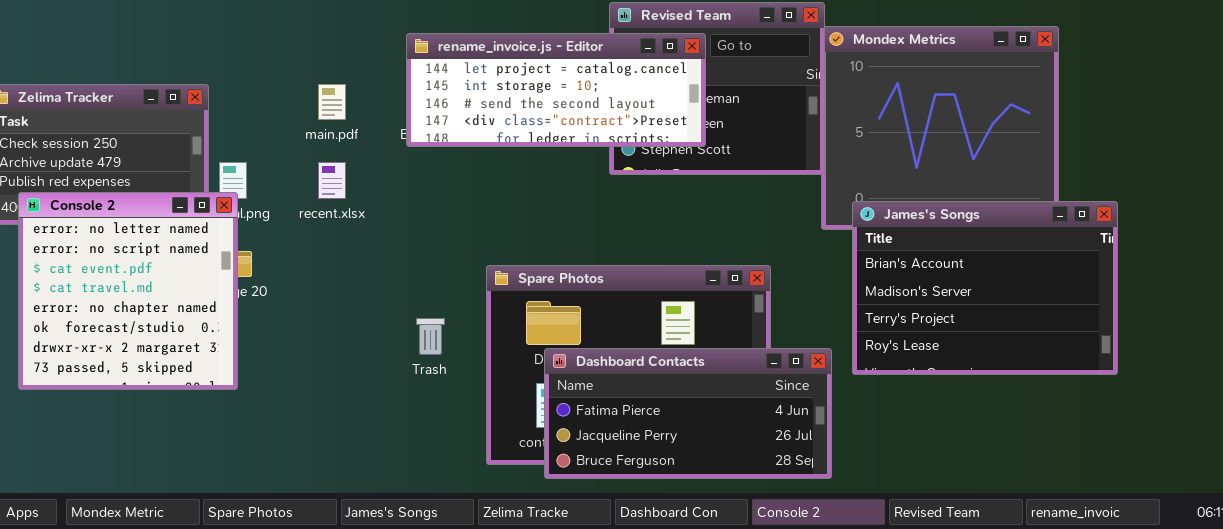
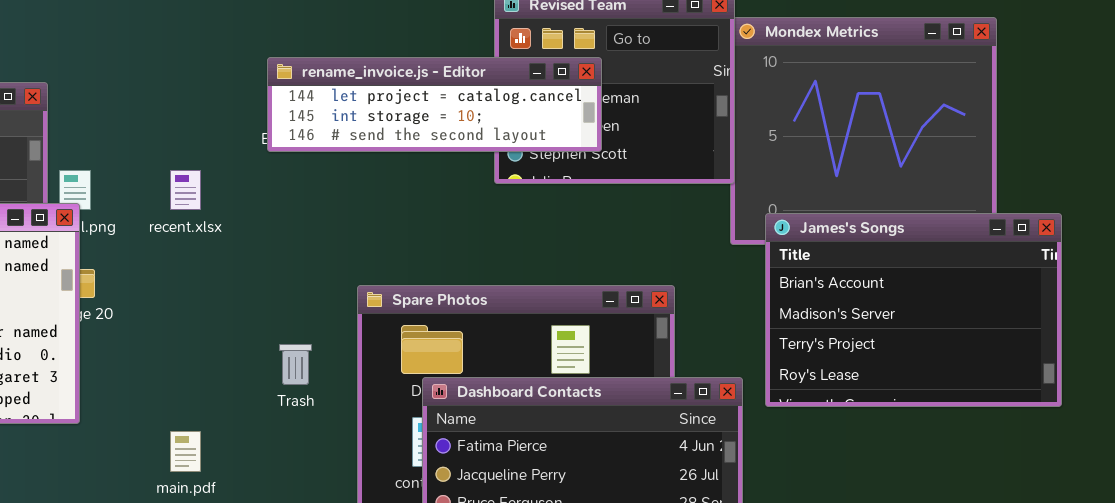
rename_invoice.js - Editor: [406,33,706,147] -> [267,57,602,152], resized
main.pdf: [318,84,346,120] -> [170,431,201,472], moved

